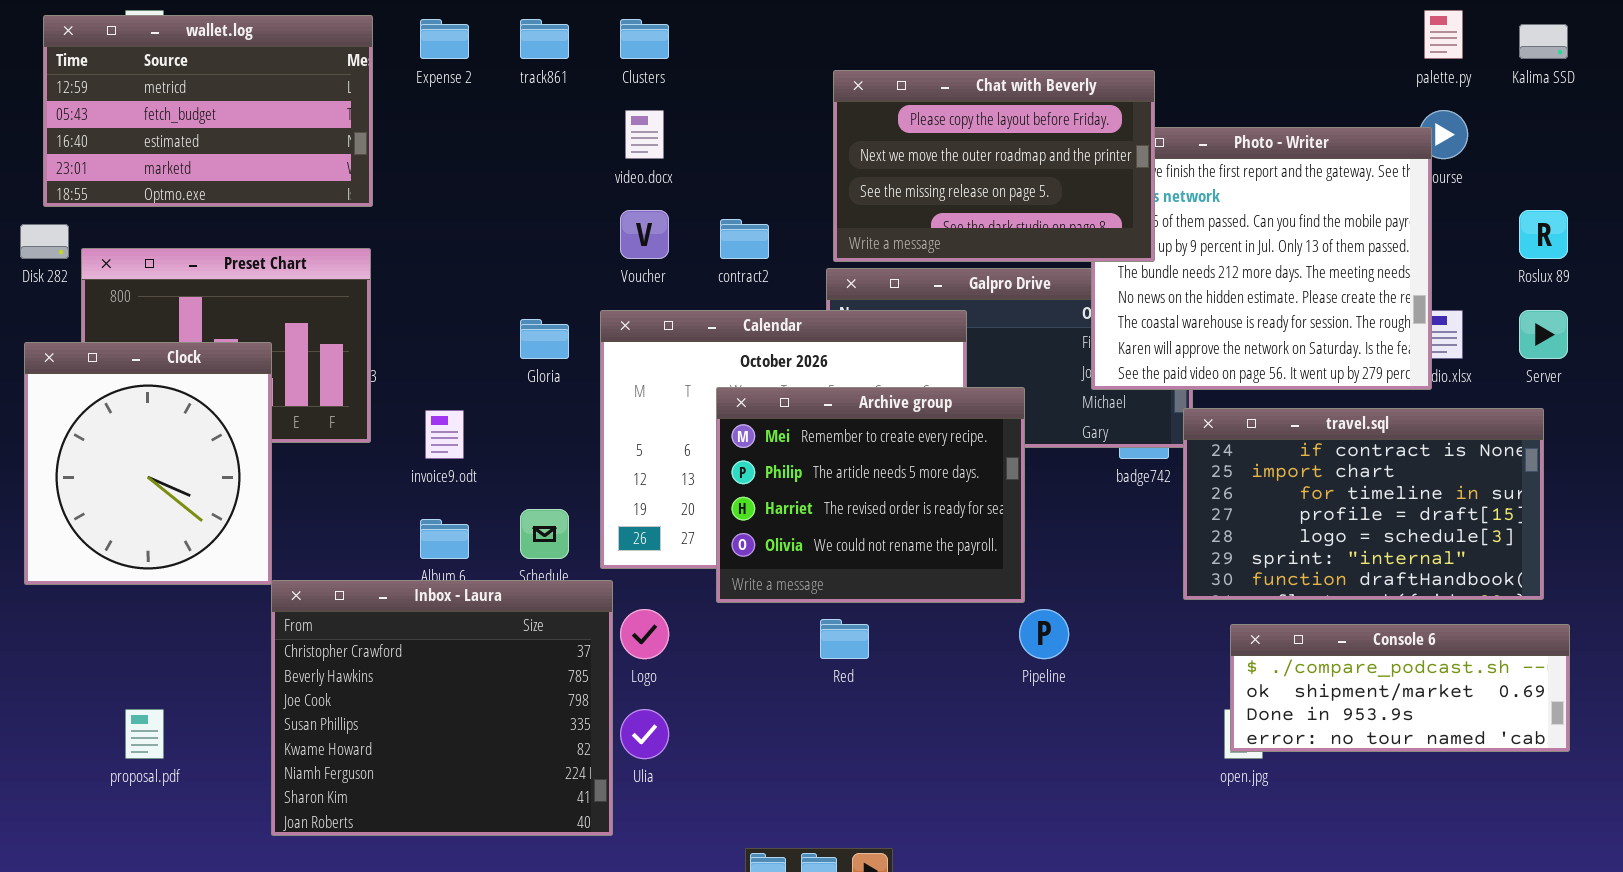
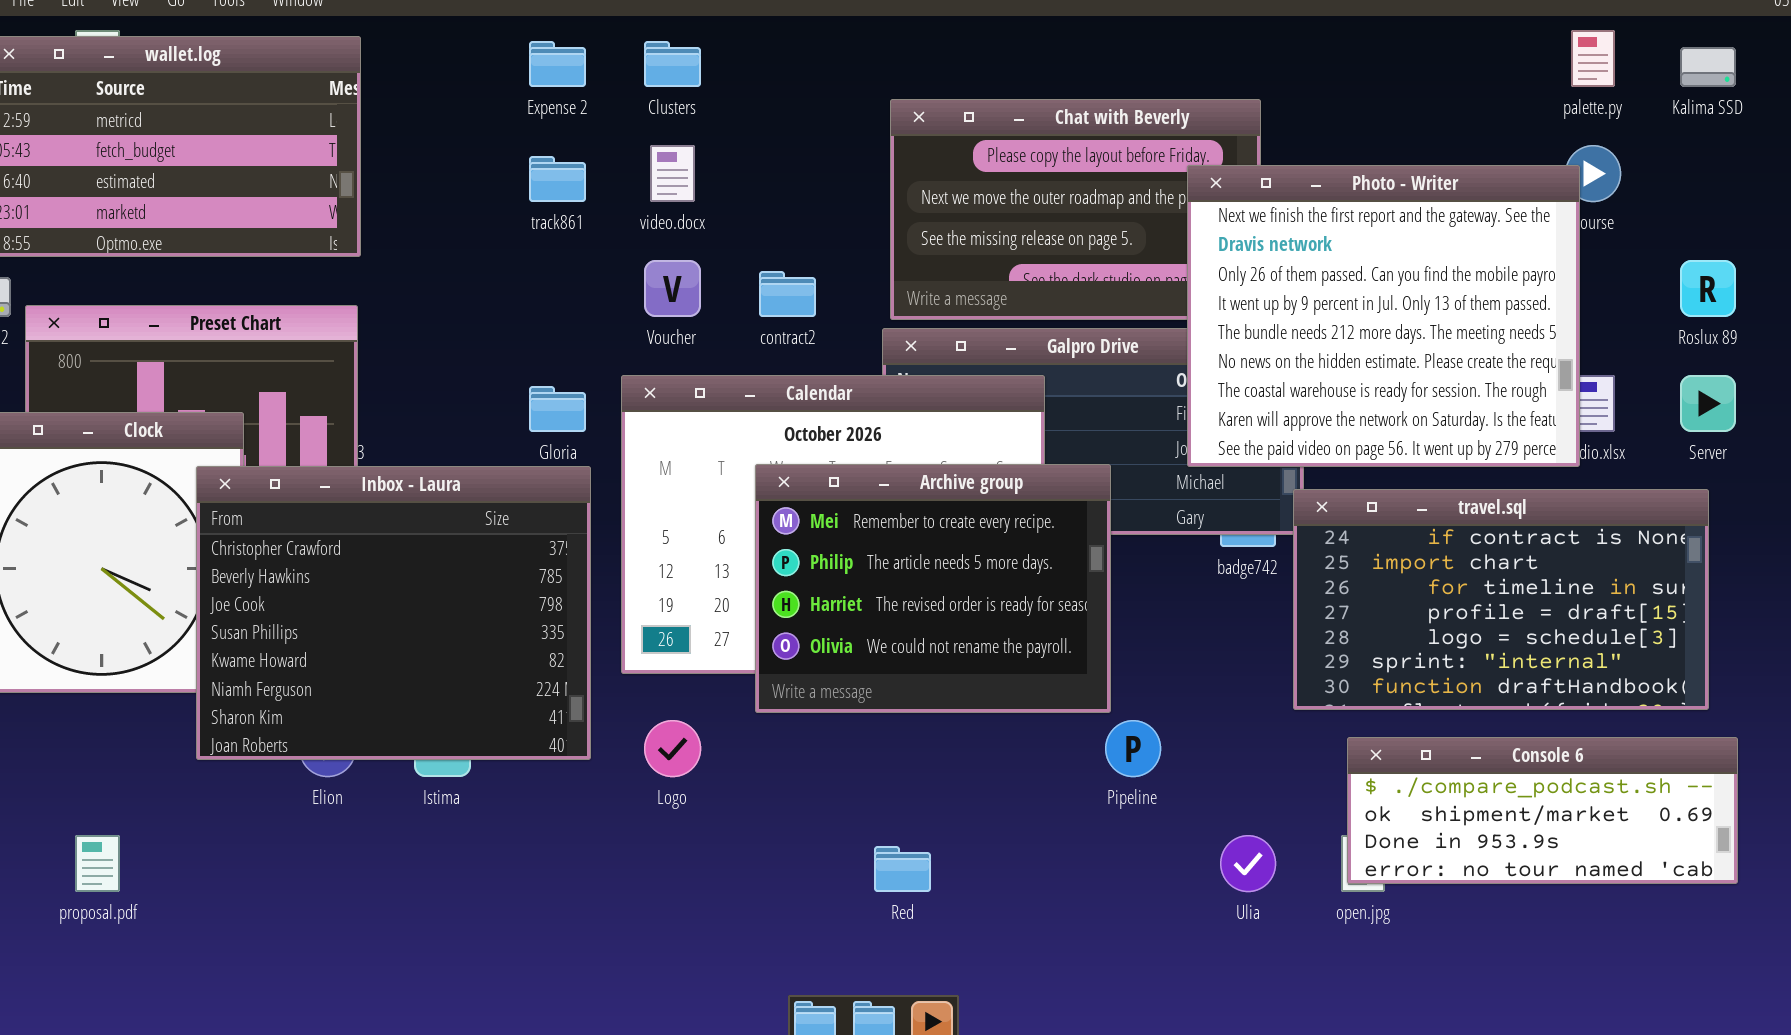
Expense 2: [420,19,469,59] -> [529,41,586,87], moved
track861: [520,19,569,59] -> [529,156,586,202], moved
Photo - Writer: [1091,127,1432,390] -> [1187,165,1580,467], raised
Inbox - Laura: [271,580,613,836] -> [196,466,591,760], moved
Red: [820,619,869,659] -> [874,846,931,892], moved
Ulia: [620,709,669,759] -> [1220,835,1276,892], moved

